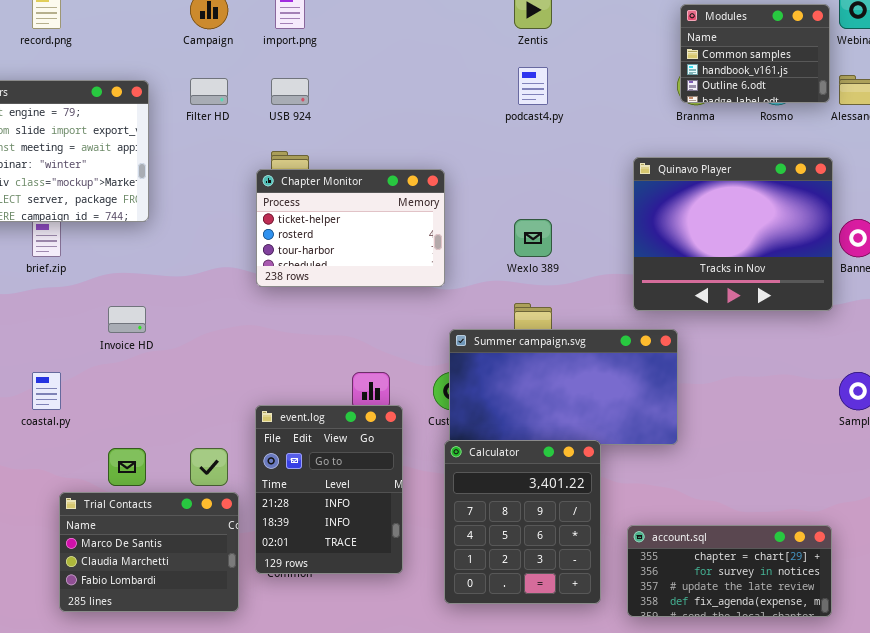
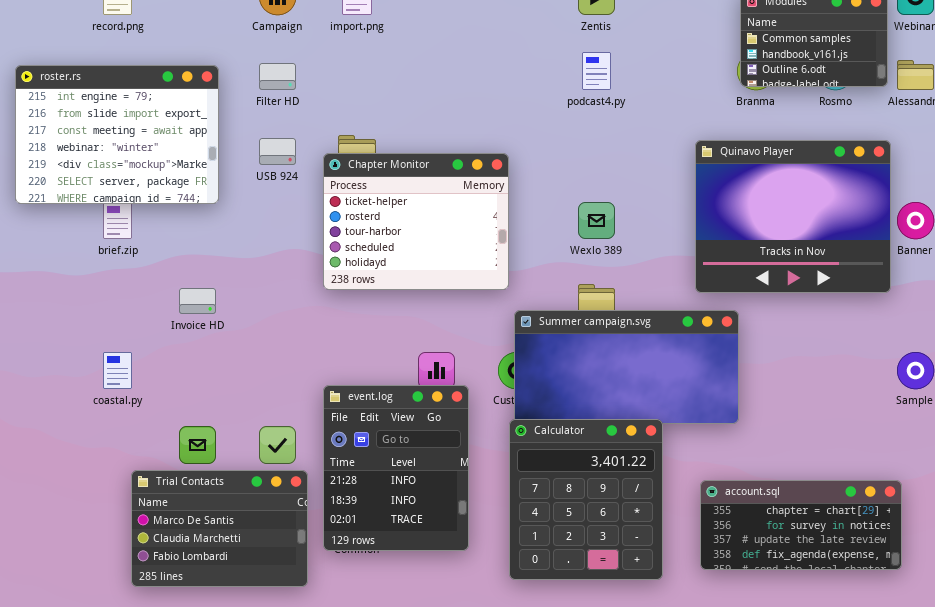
USB 924: [271,78,309,105] -> [259,138,296,165], moved
Chapter Monitor: [256,169,445,287] -> [323,153,509,290], resized
account.sql: [627,525,832,617] -> [700,480,902,570], moved

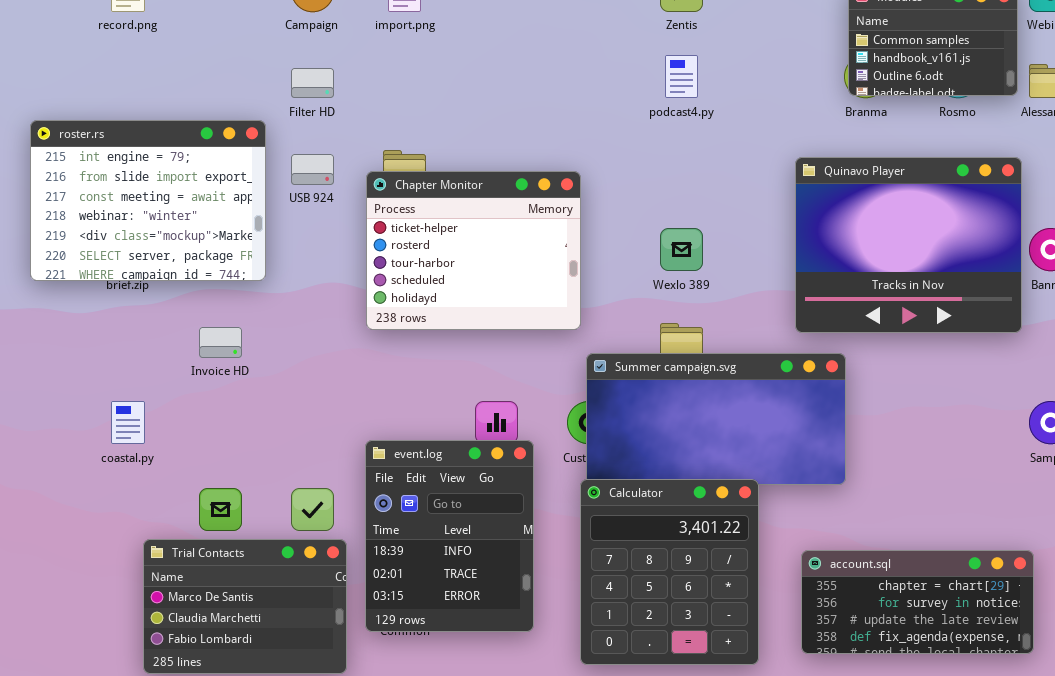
roster.rs: [15,65,219,204] -> [30,120,266,281], moved
event.log: [323,385,469,551] -> [365,440,534,632], scrolled down 1 row

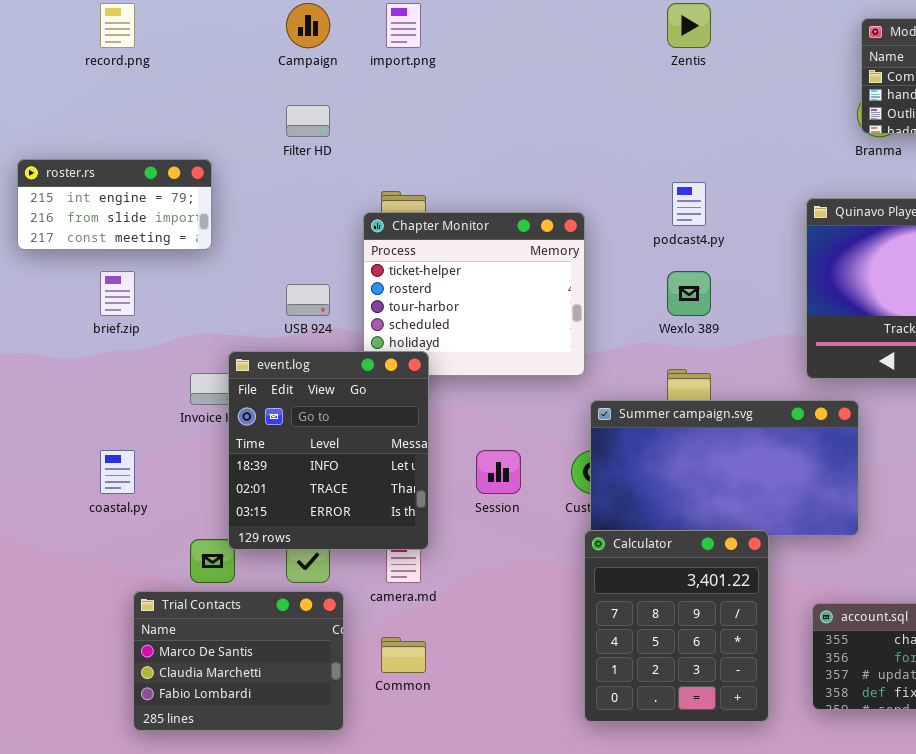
podcast4.py: [665,55,698,98] -> [672,182,706,226], moved
roster.rs: [30,120,266,281] -> [17,159,212,250], resized
USB 924: [291,154,334,185] -> [286,284,330,316], moved
event.log: [365,440,534,632] -> [228,351,429,550], moved, resized

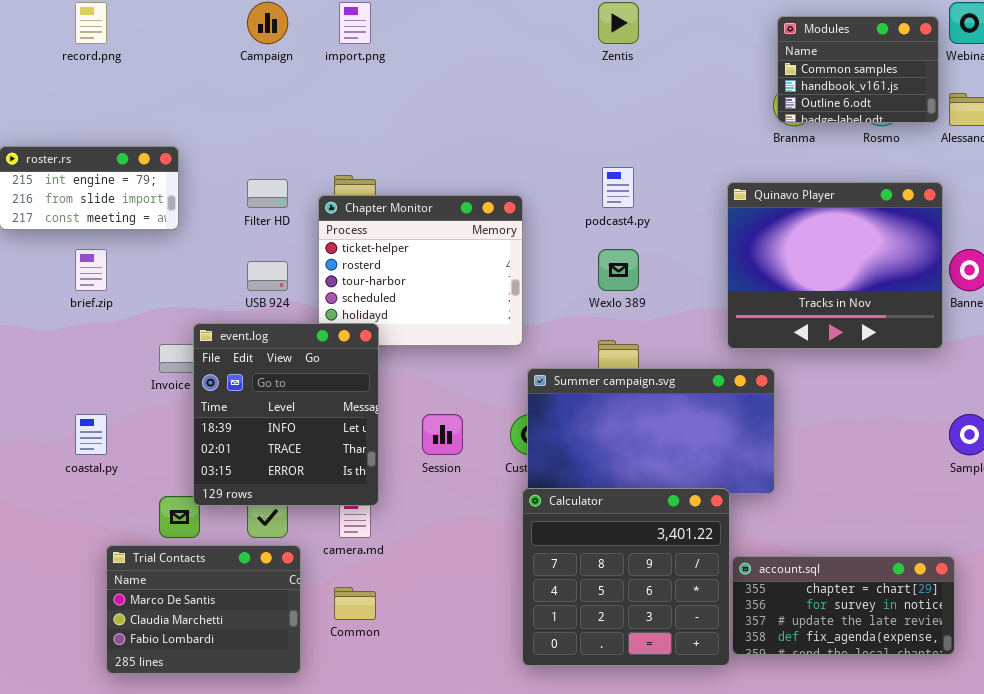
Filter HD: [286,105,330,137] -> [247,179,288,208], moved
Calculator: [584,530,769,722] -> [522,488,730,666], resized

